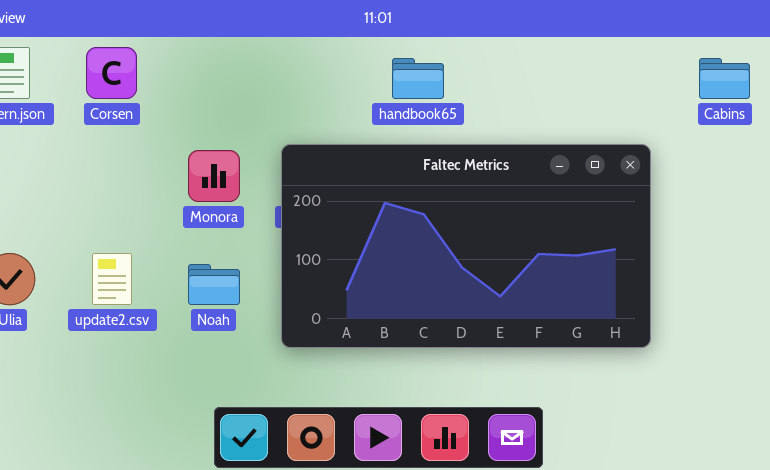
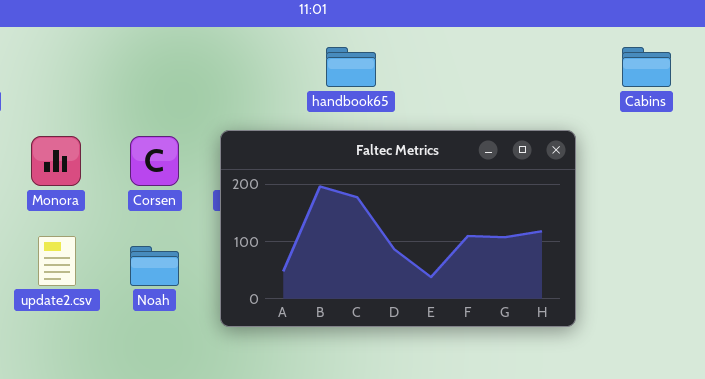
Corsen: [86,47,137,99] -> [130,136,179,186], moved
Monora: [188,150,240,202] -> [31,136,81,186], moved

